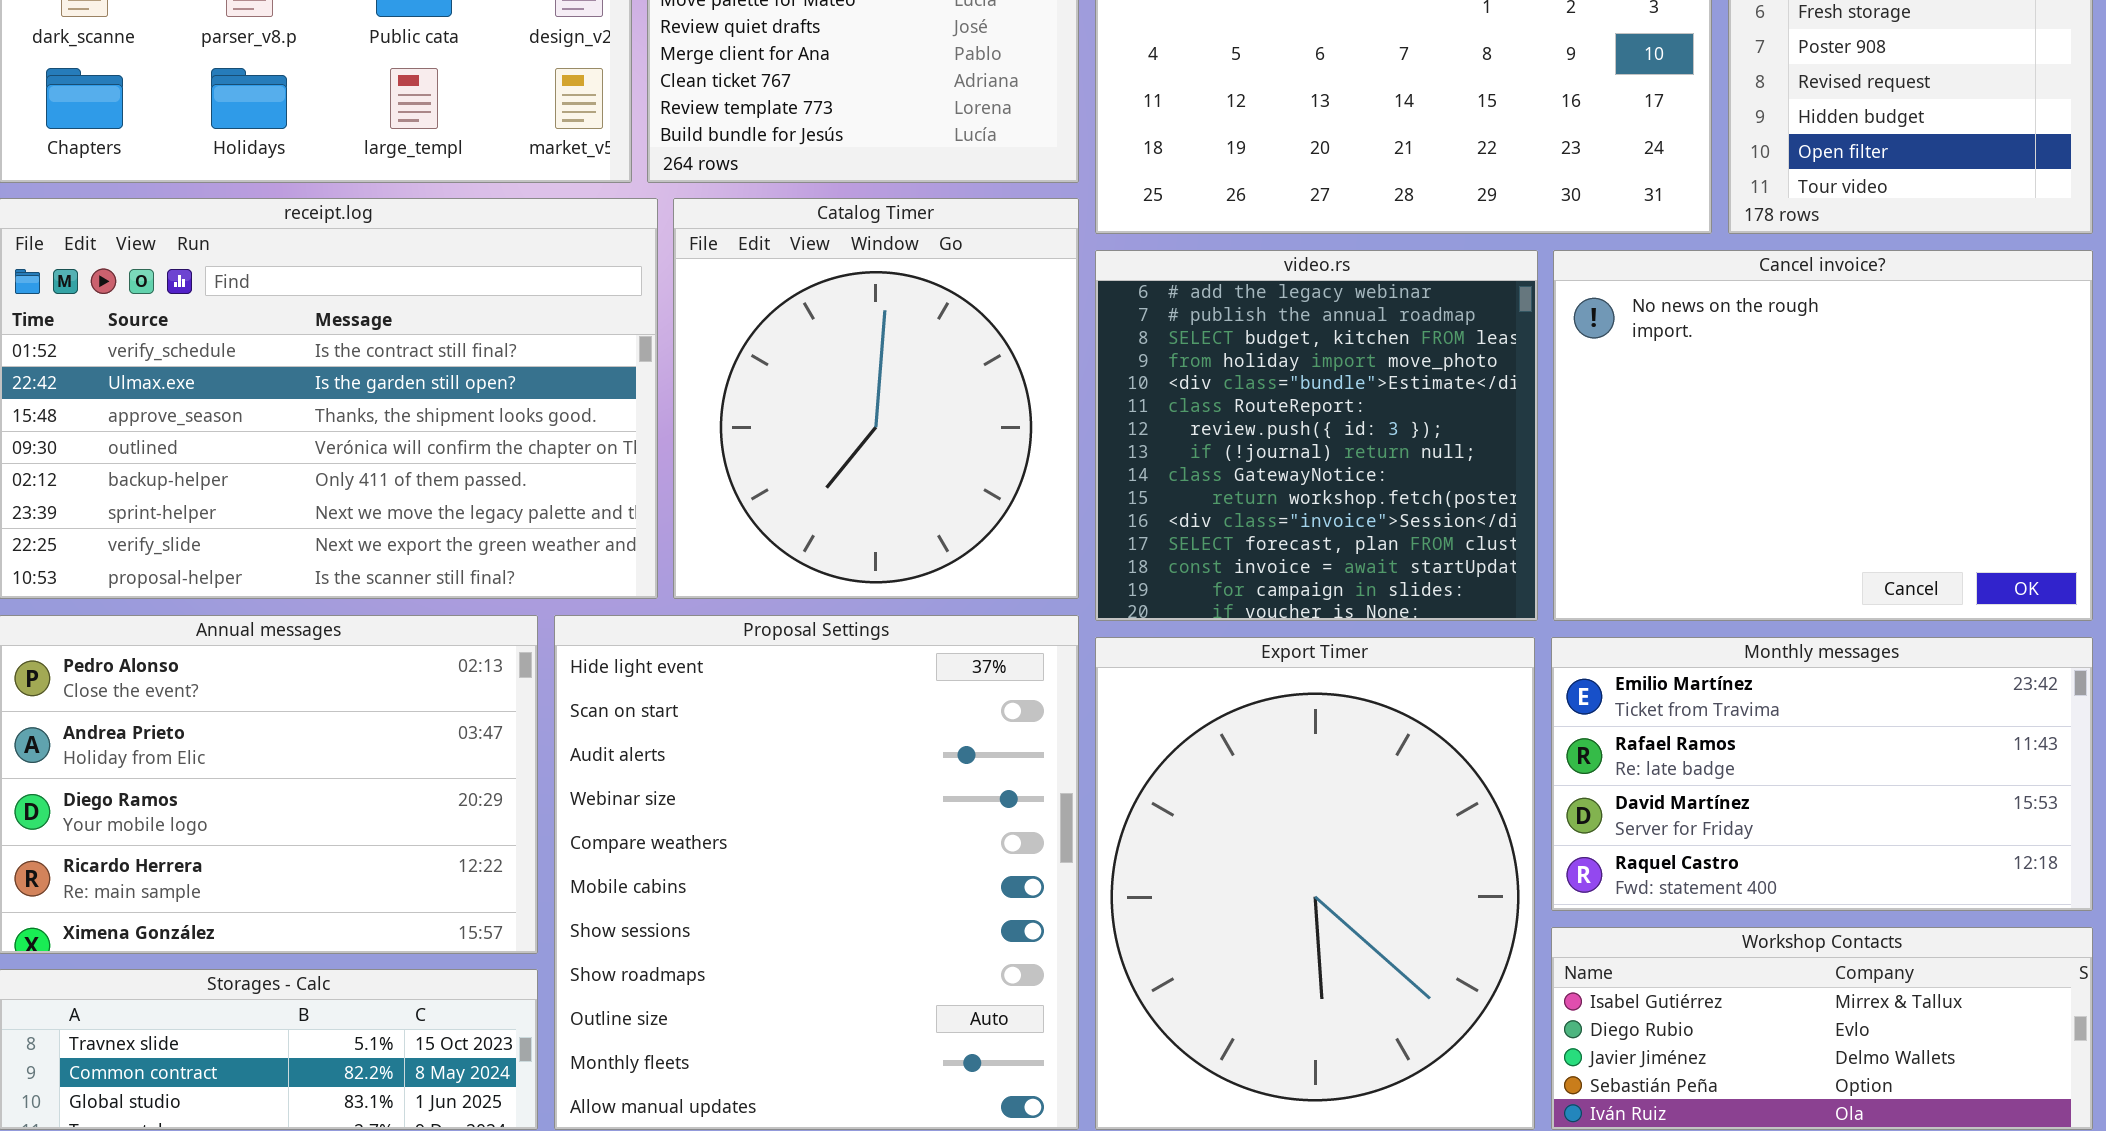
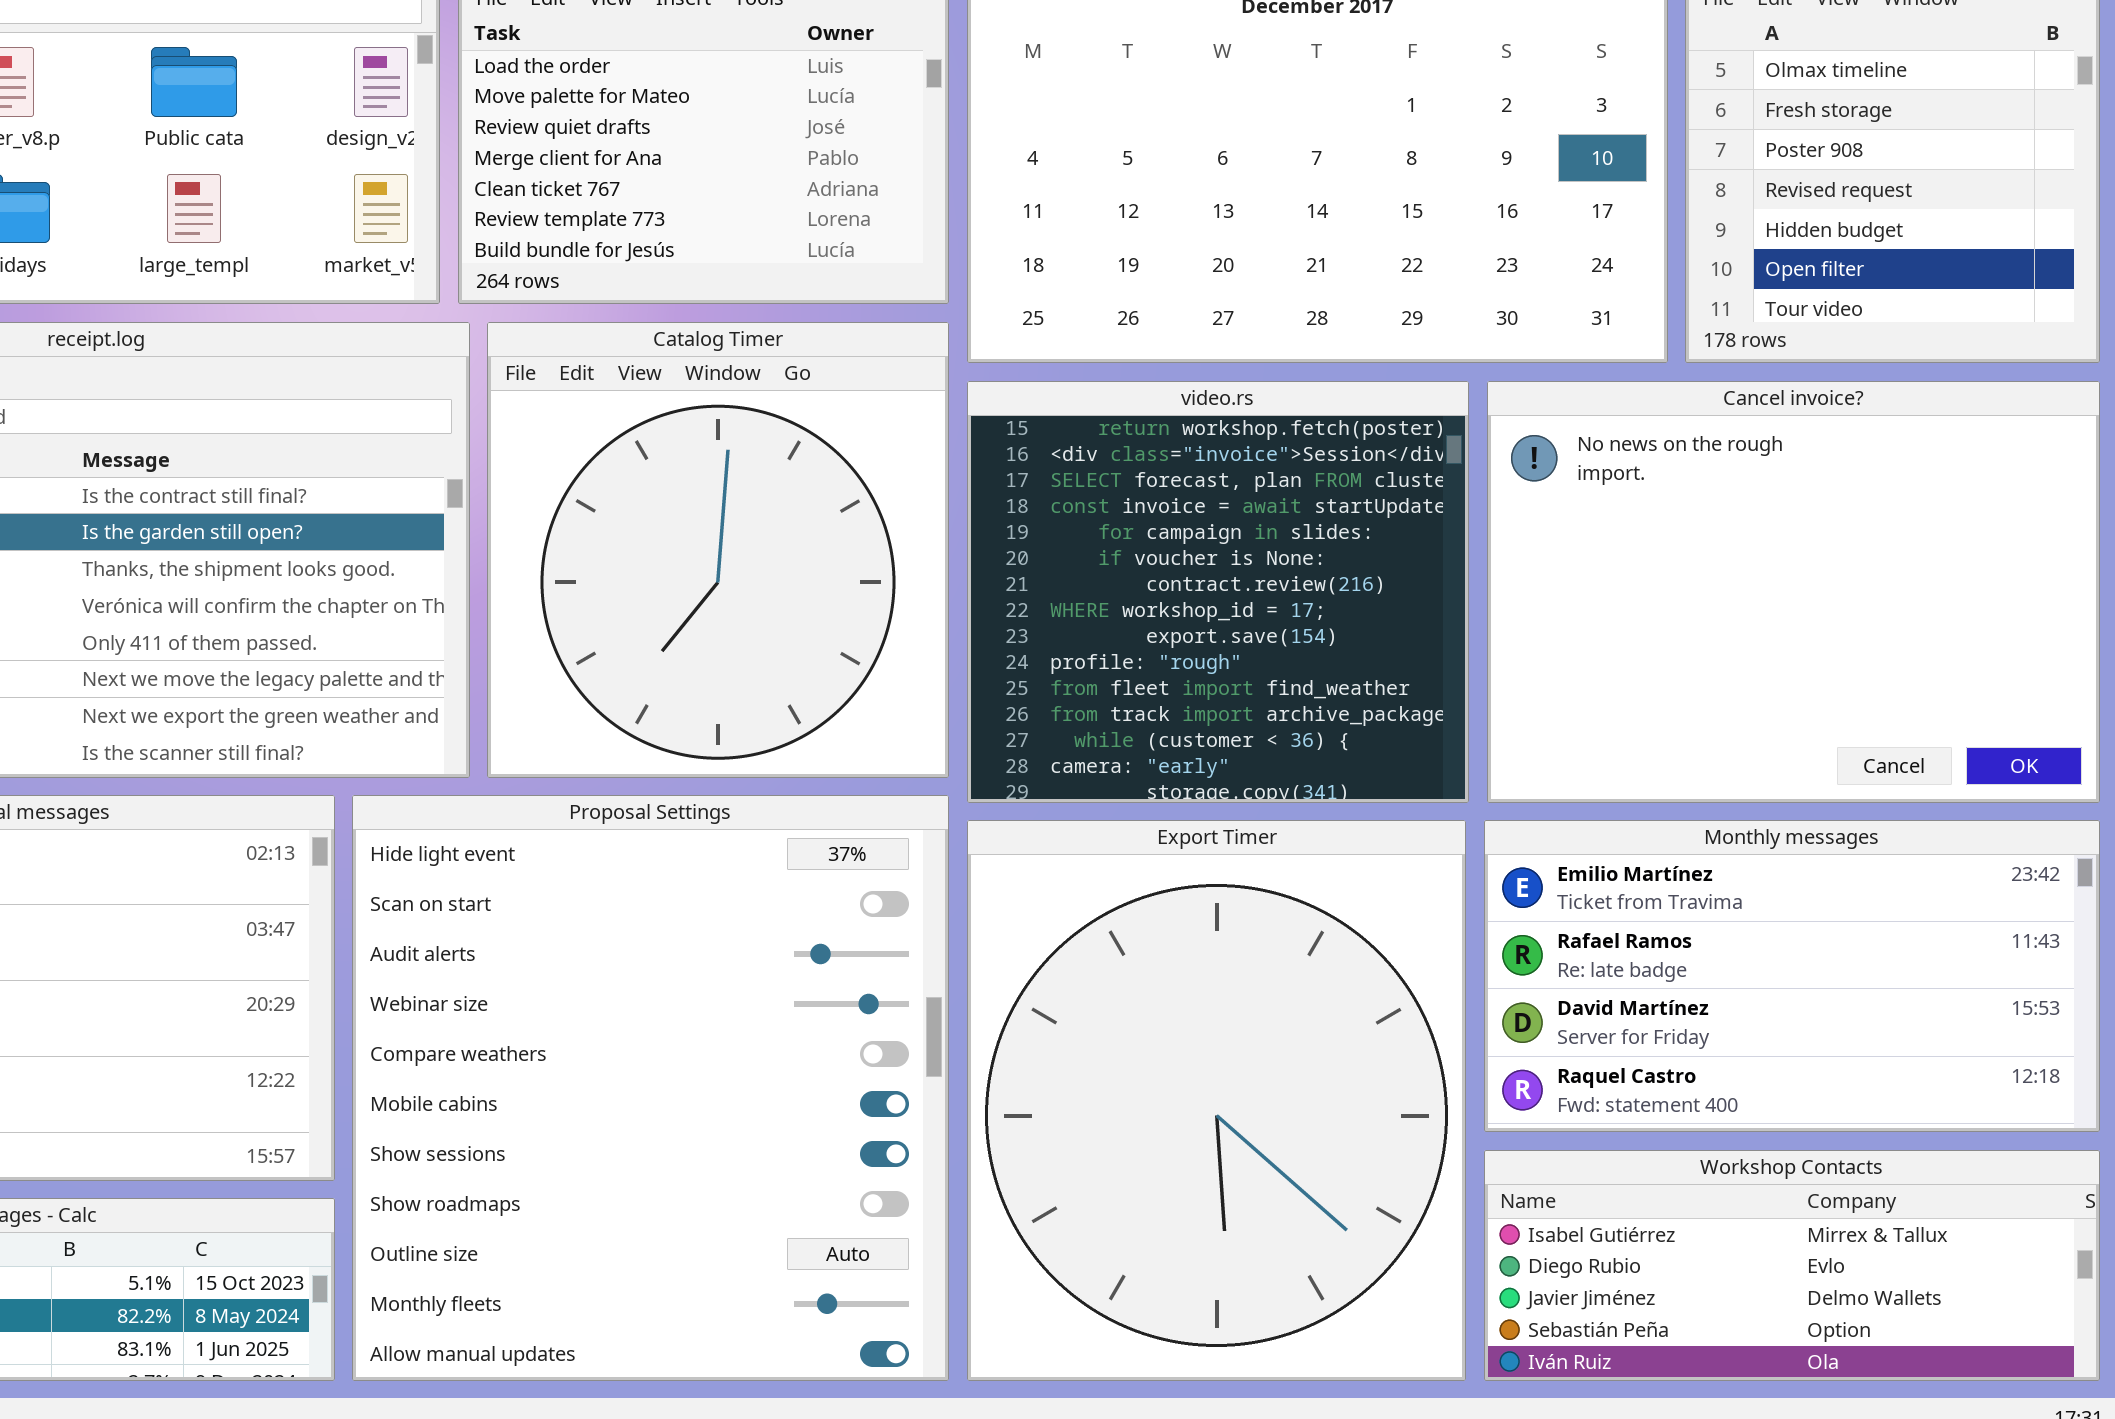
video.rs: [1095,250,1538,621] -> [967,381,1469,803], scrolled down 9 rows

